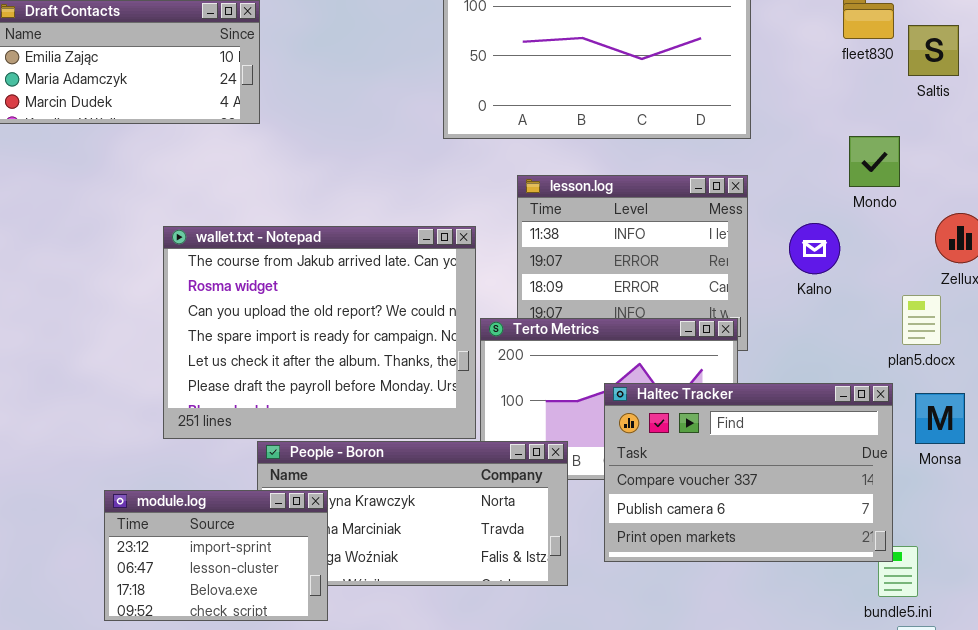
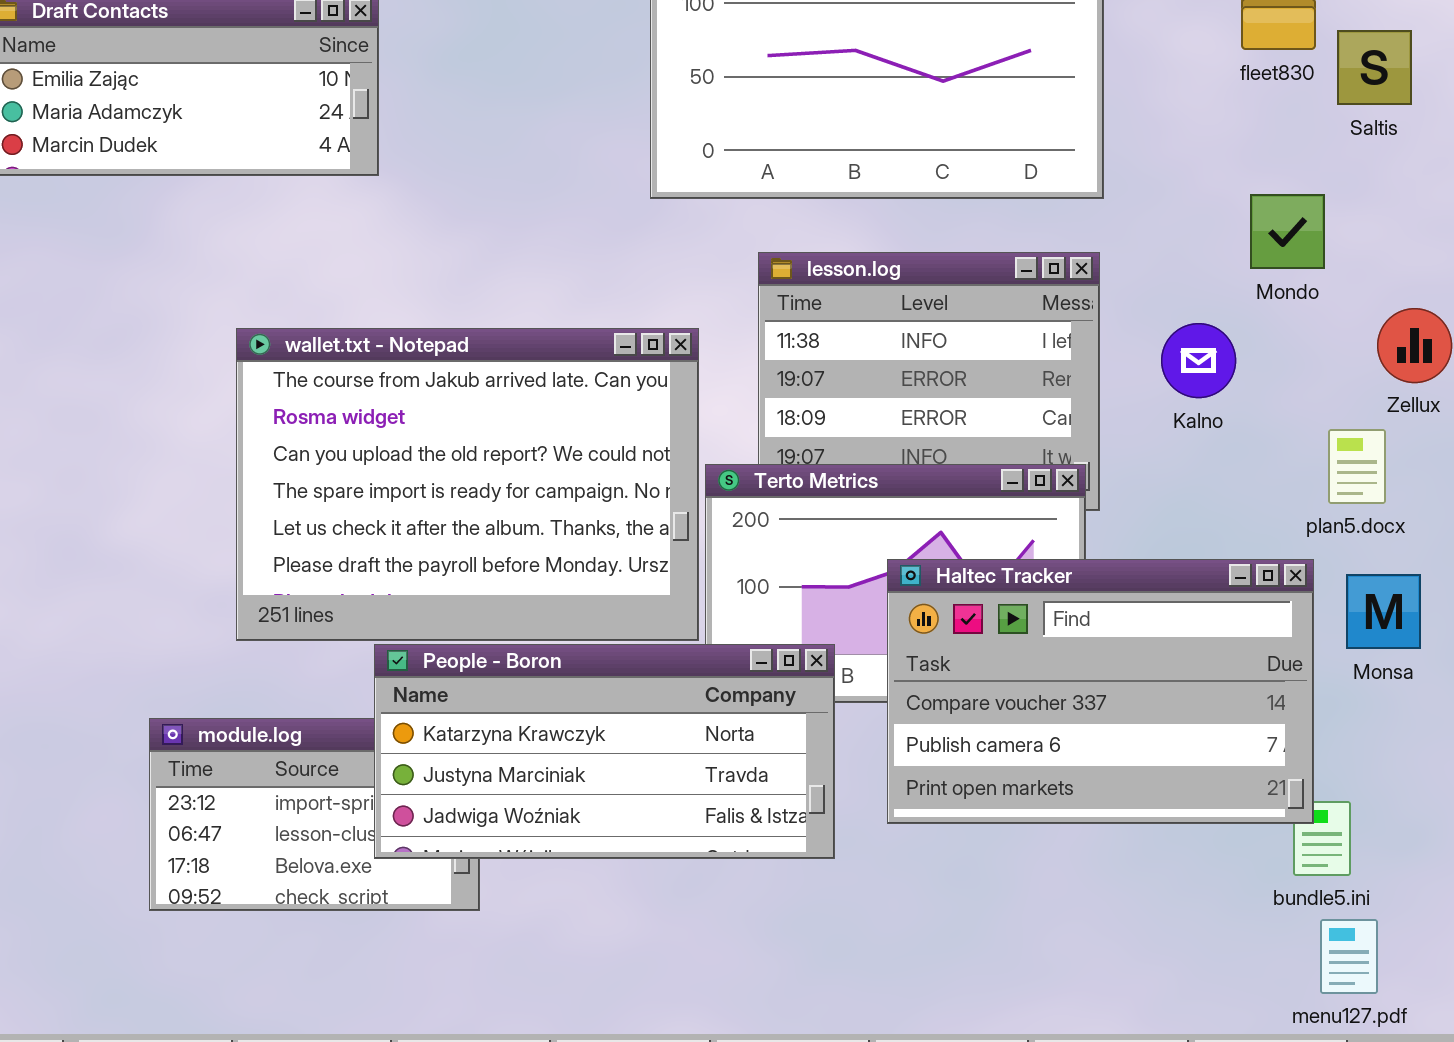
People - Boron: [257,441,568,586] -> [374,644,835,859], raised

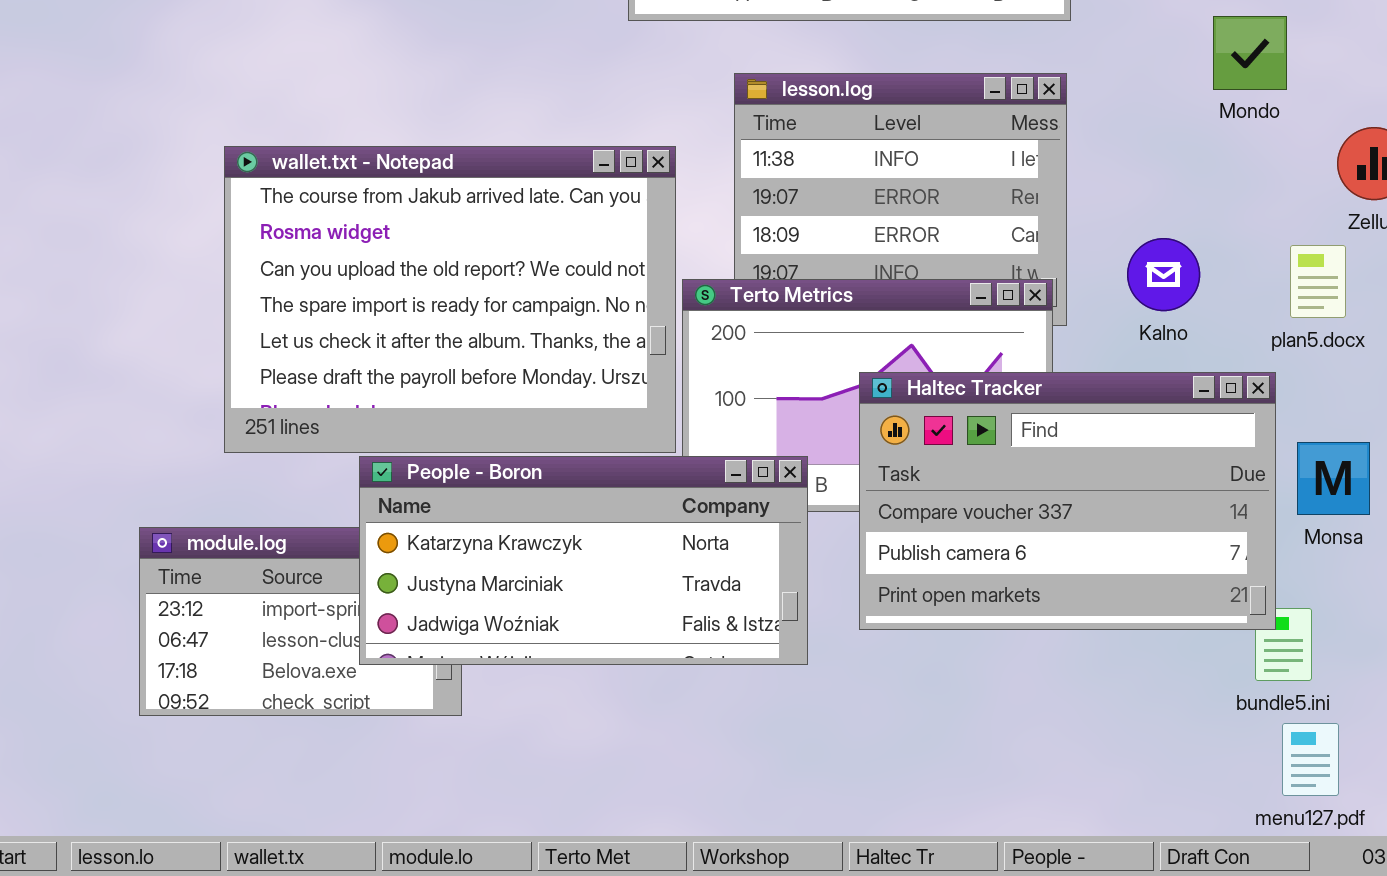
Kalno: [1161,323,1236,398] -> [1127,238,1200,311], moved
Monsa: [1346,574,1421,649] -> [1297,442,1370,515], moved

